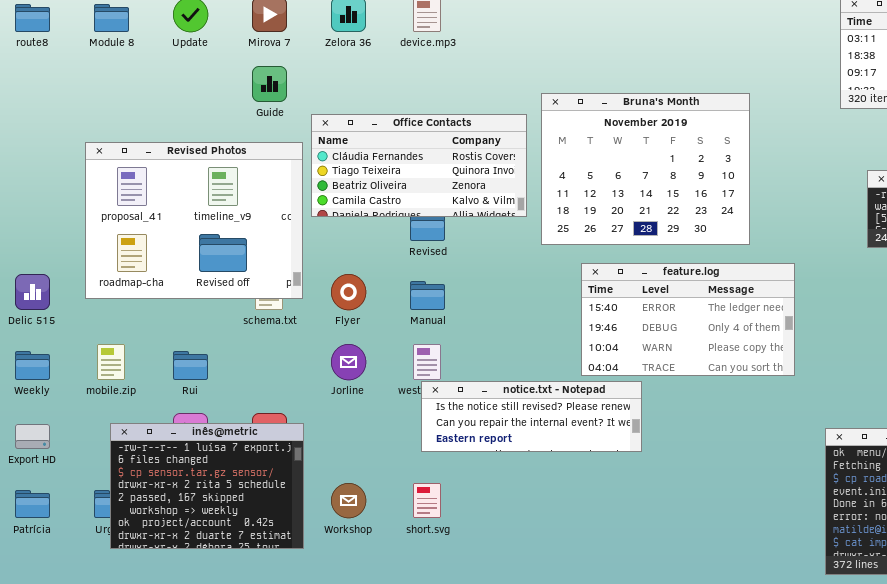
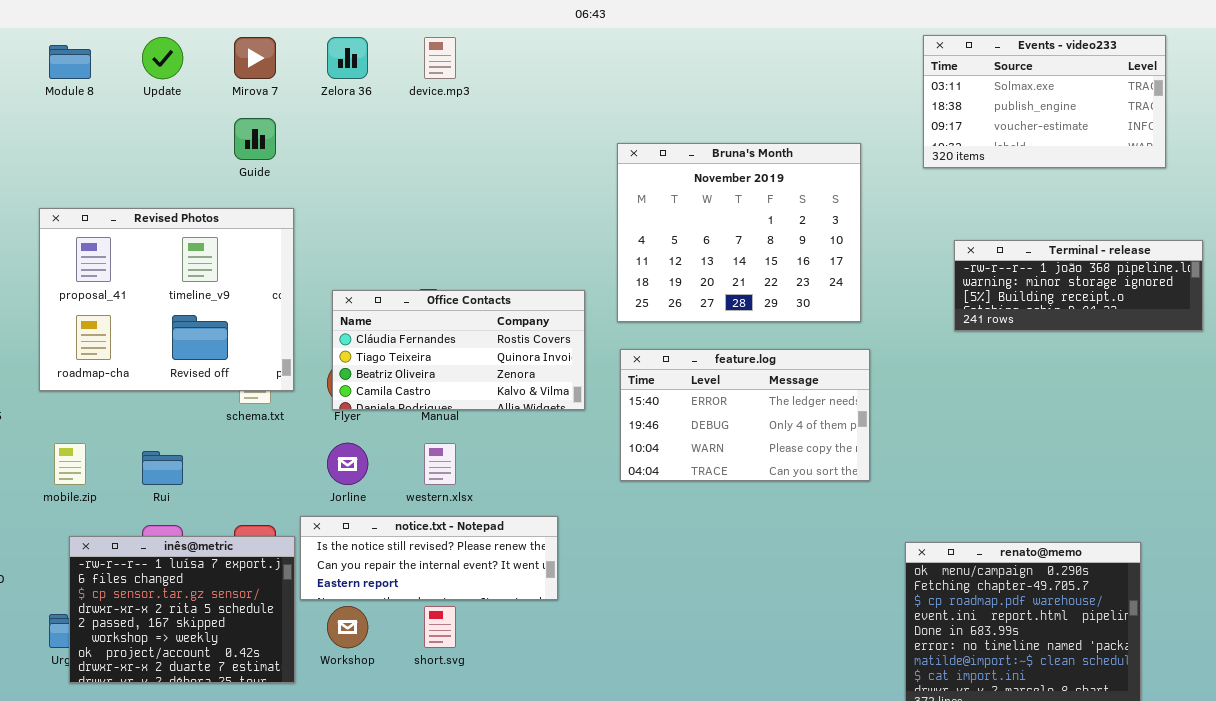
Bruna's Month: [541,93,750,245] -> [617,143,861,322], moved
Office Contacts: [311,114,527,217] -> [332,290,585,410], moved
notice.txt - Notepad: [421,381,642,452] -> [300,516,558,600], moved

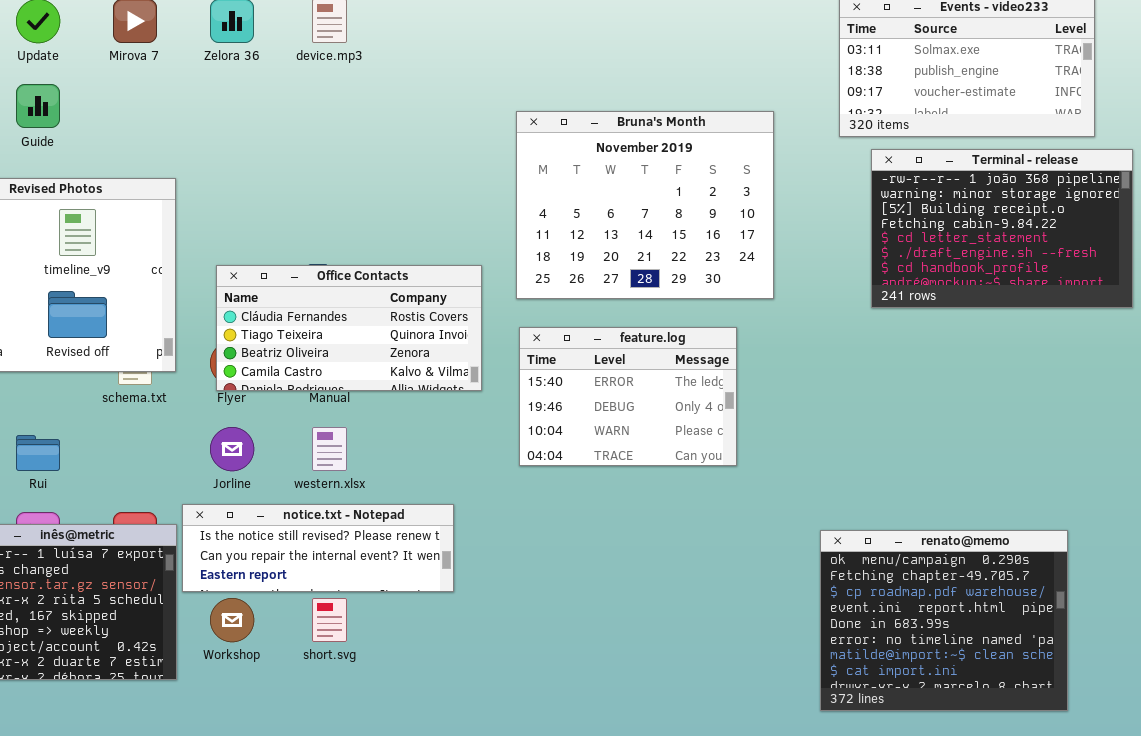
Guide: [234,118,276,160] -> [16,84,60,128], moved
Terminal - release: [954,240,1203,331] -> [871,149,1133,308], resized
feature.log: [620,349,870,481] -> [519,327,737,466], resized

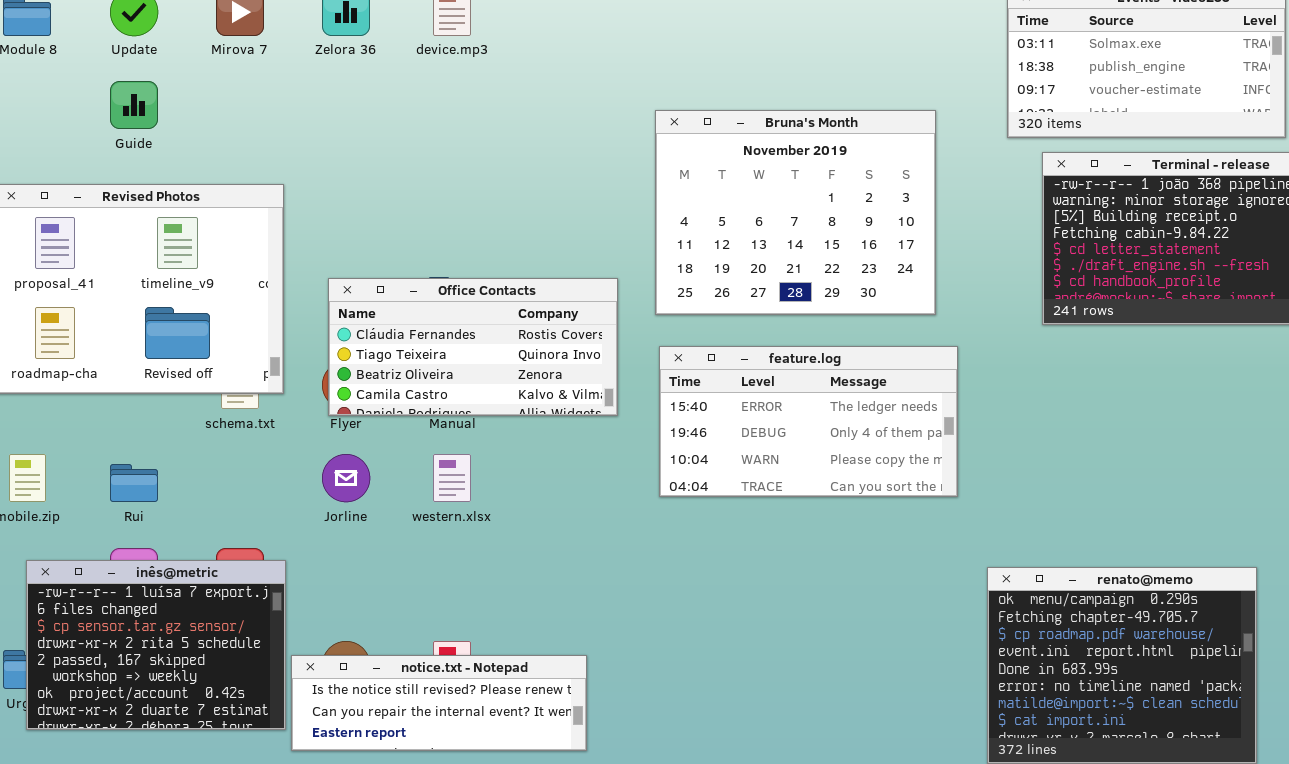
feature.log: [519,327,737,466] -> [659,346,958,497], resized
notice.txt - Notepad: [182,504,454,592] -> [291,655,587,751], moved

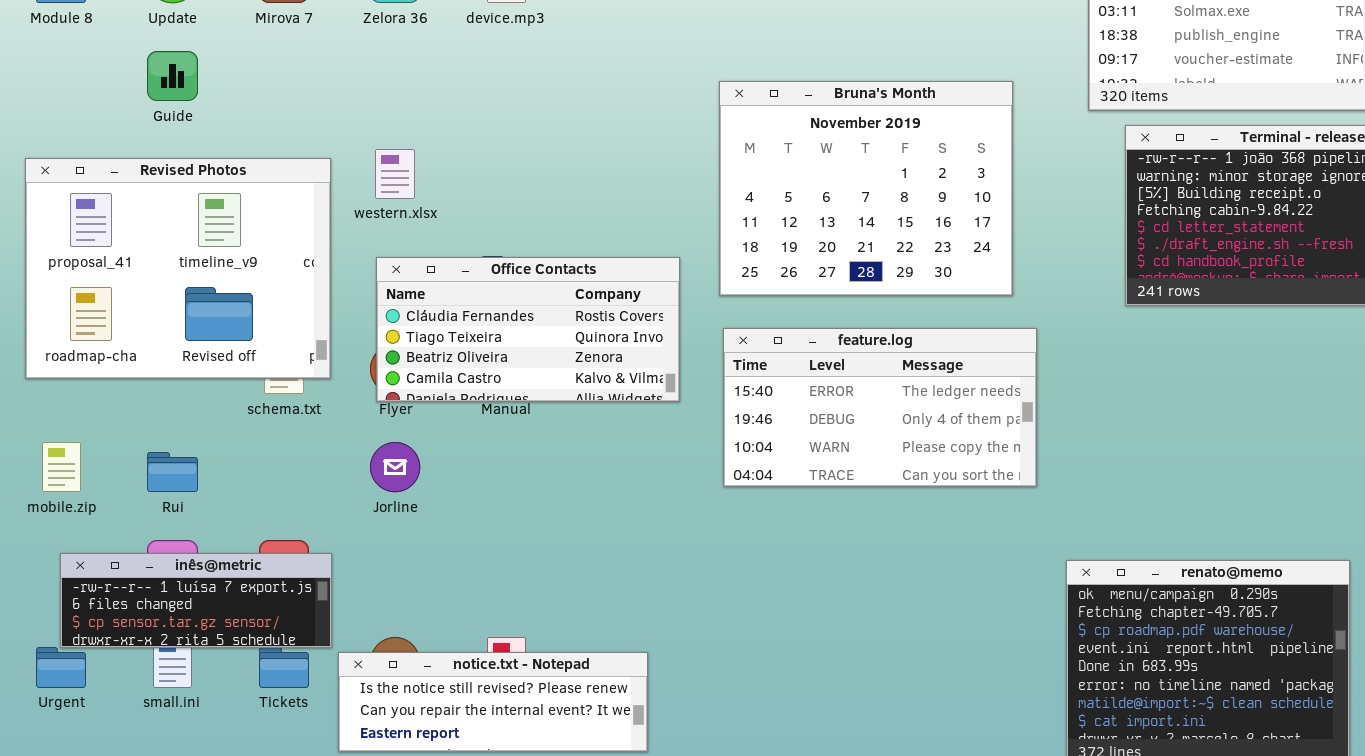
western.xlsx: [433,454,471,502] -> [375,149,415,199], moved
inês@metric: [26,560,286,730] -> [60,553,332,648], resized

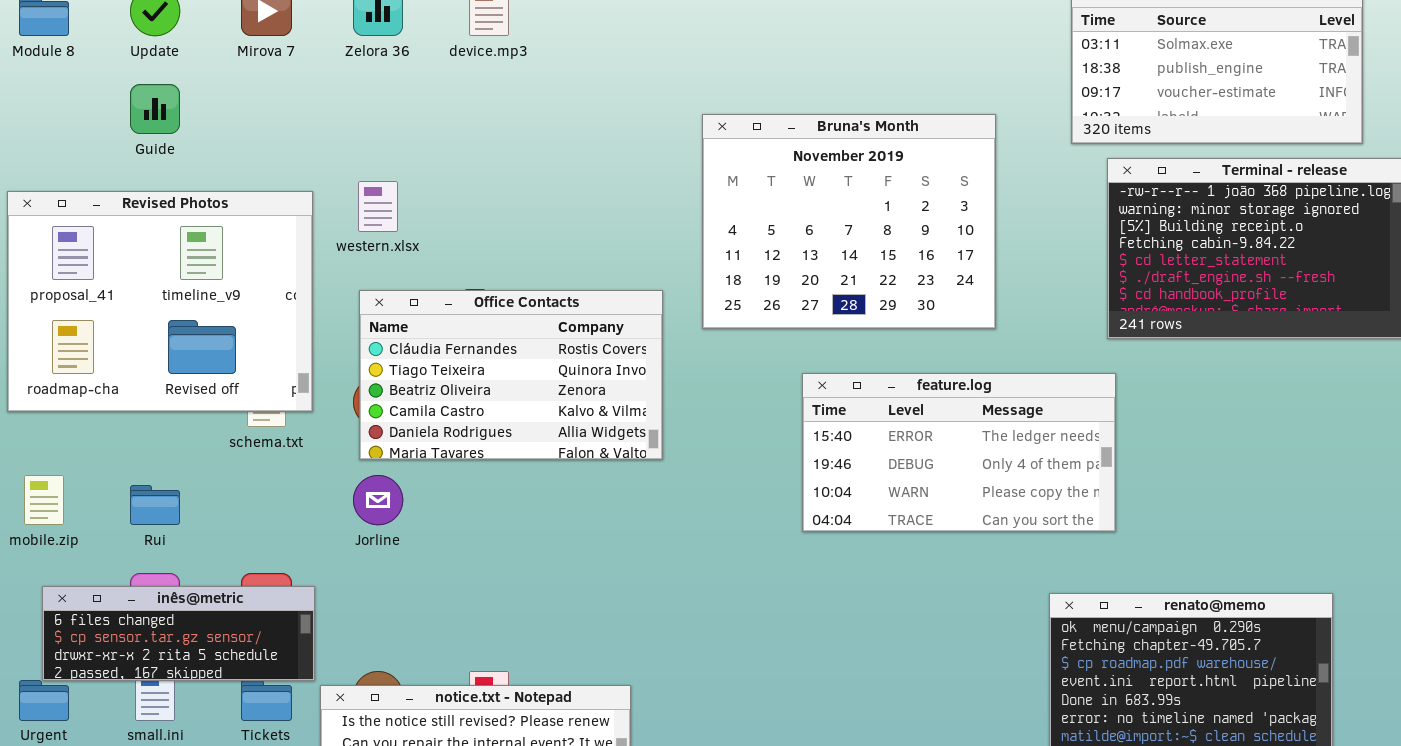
Office Contacts: [376,257,680,402] -> [359,290,663,460], resized
feature.log: [723,328,1037,487] -> [802,373,1116,532], moved
inês@metric: [60,553,332,648] -> [42,586,315,681], scrolled down 1 row

